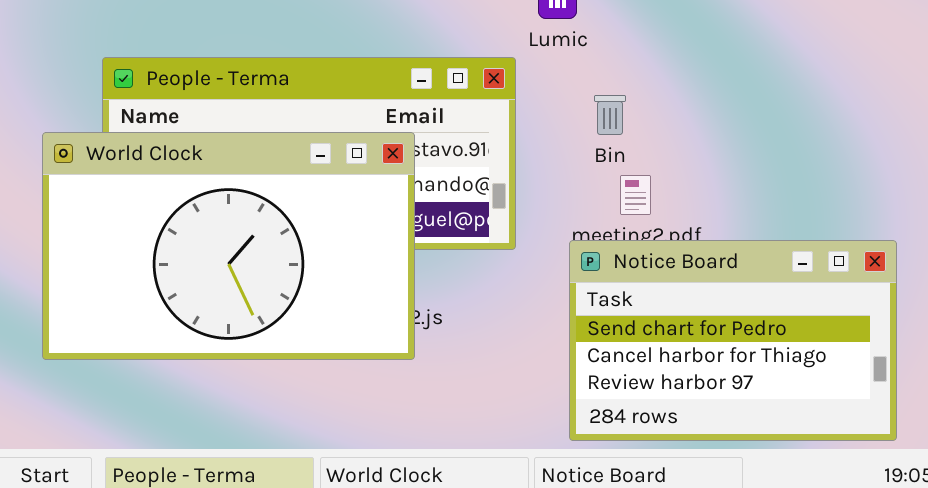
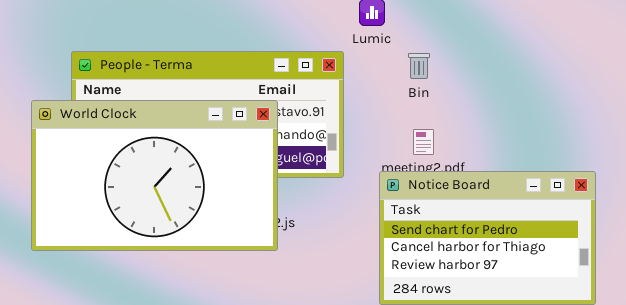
Bin: [594,95,626,135] -> [408,53,430,79], moved

